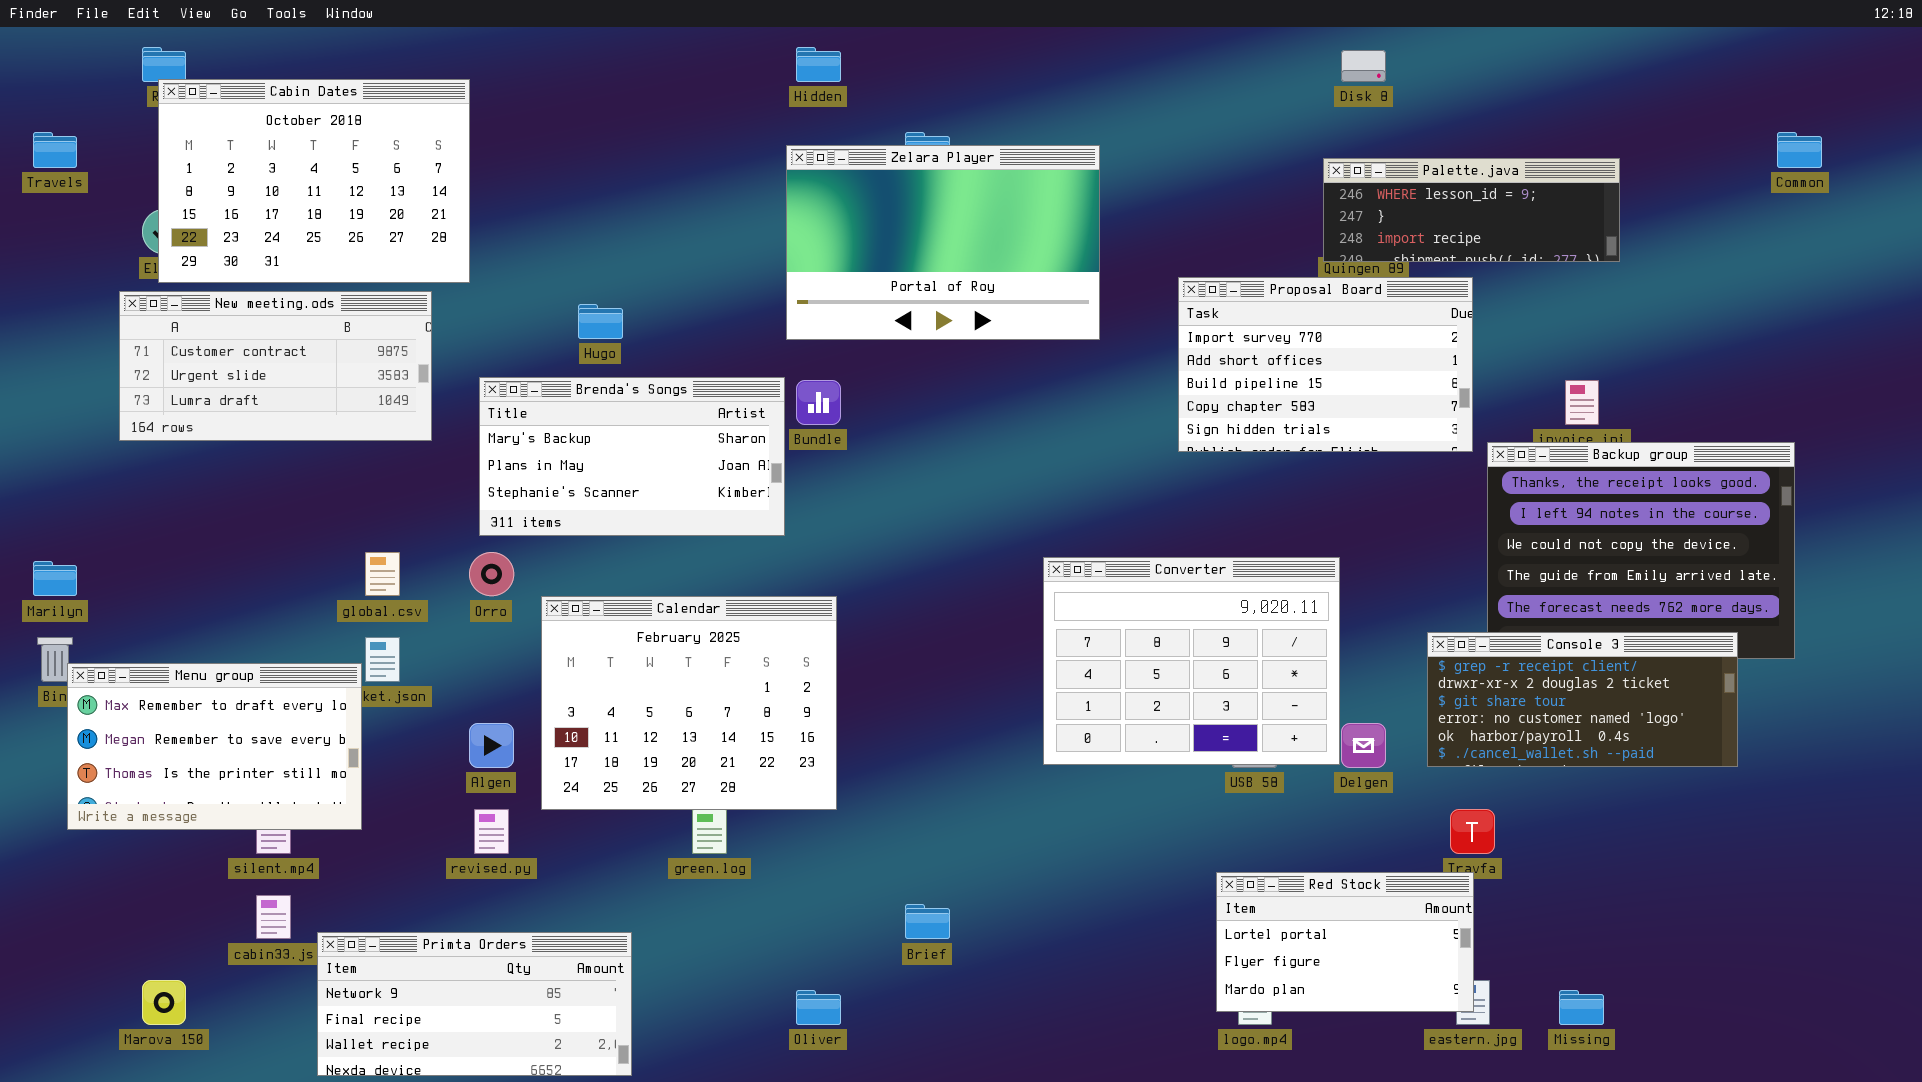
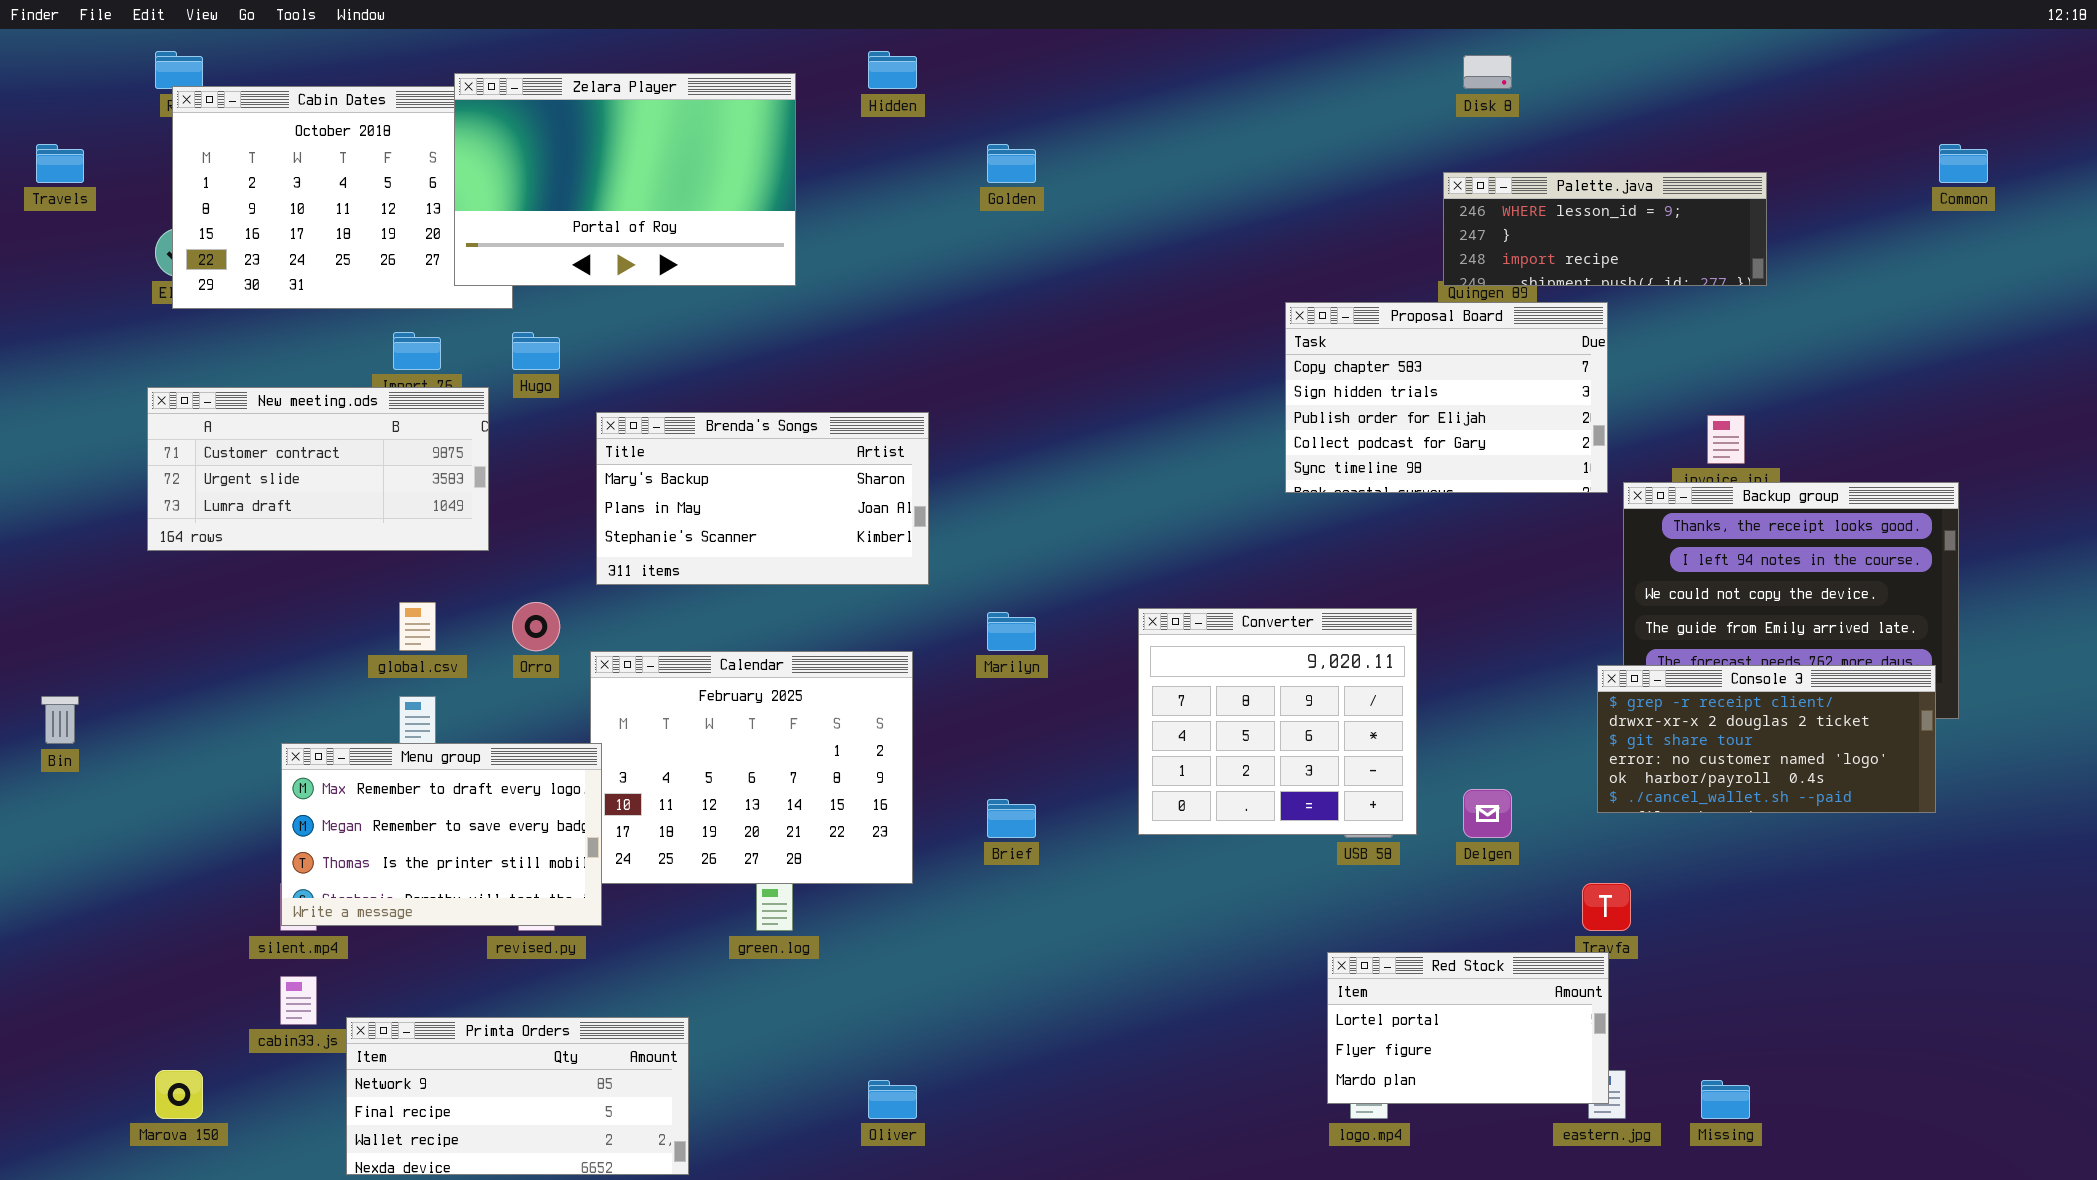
Zelara Player: [786,145,1100,340] -> [454,73,796,286], moved
Proposal Board: [1178,277,1473,452] -> [1285,302,1608,493], scrolled down 3 rows
New meeting.ods: [119,291,432,441] -> [147,387,489,551], moved
Hugo: [578,304,623,339] -> [512,332,560,370], moved
Brenda's Songs: [479,377,785,536] -> [596,412,929,585], moved
Converter: [1043,557,1340,765] -> [1138,608,1417,835], resized
Marilyn: [33,561,77,596] -> [987,612,1036,651], moved
Console 3: [1427,632,1738,767] -> [1597,665,1936,813], moved
Menu group: [67,663,362,830] -> [281,743,602,926], moved
Brief: [905,904,950,939] -> [987,799,1036,838], moved

